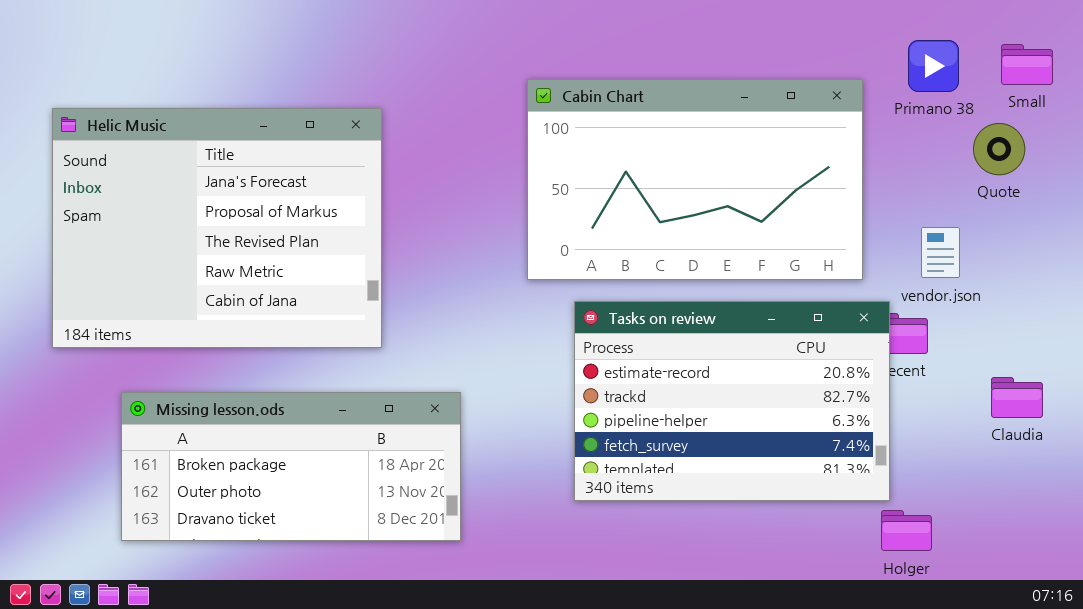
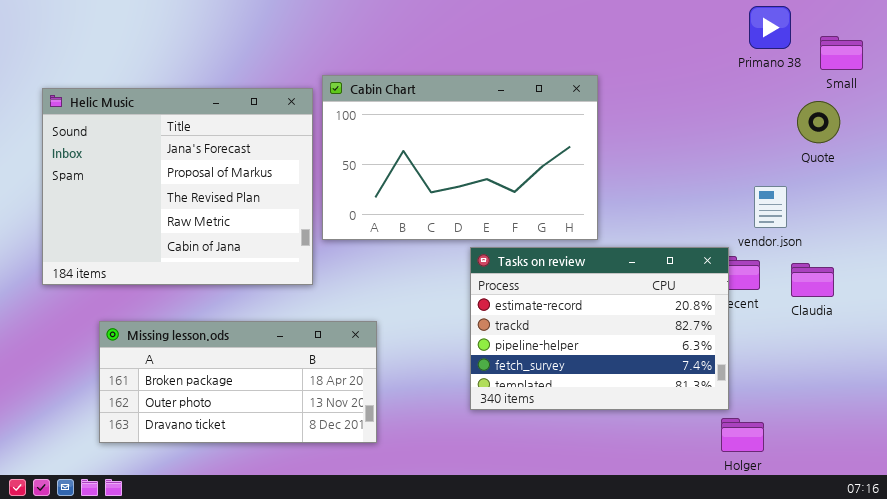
Primano 38: [908,40,959,92] -> [749,6,791,49], moved
Cabin Chart: [527,79,863,280] -> [322,75,598,240], moved
Claudia: [991,377,1043,418] -> [791,263,834,297], moved

